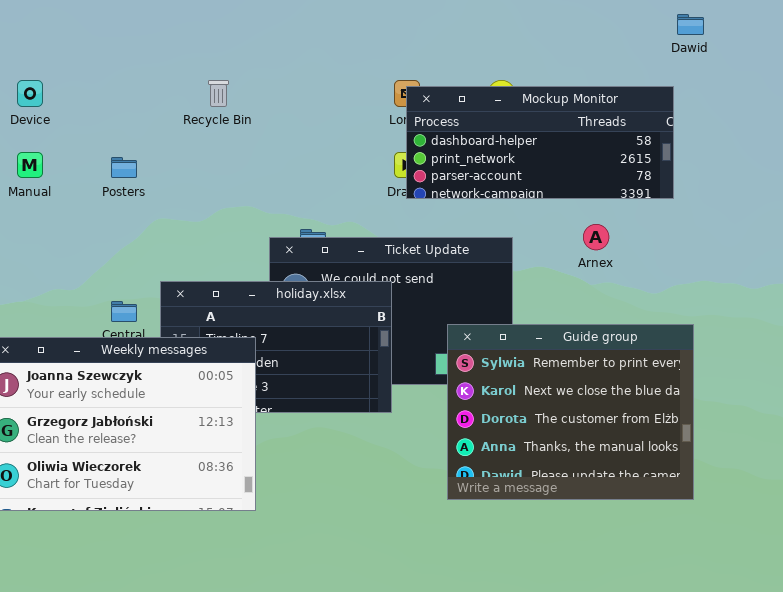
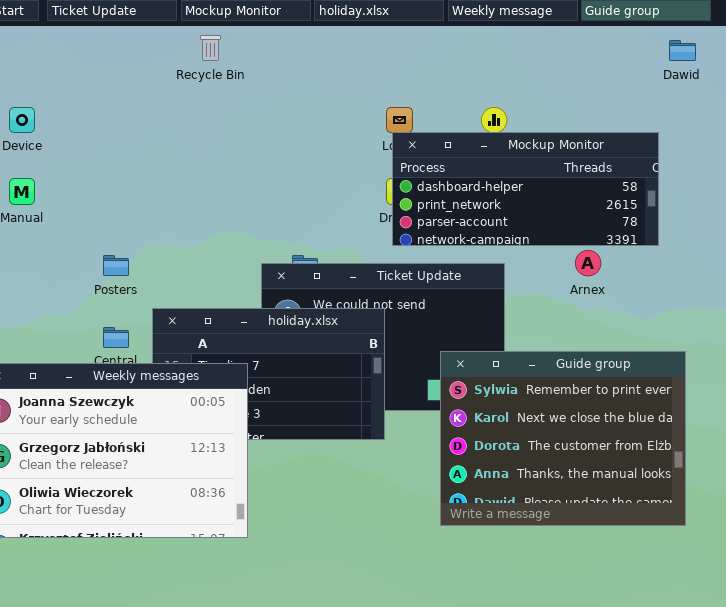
Recycle Bin: [208,80,229,107] -> [200,35,221,61], moved
Mockup Monitor: [406,86,674,199] -> [392,132,659,246], moved
Posters: [111,157,137,178] -> [103,255,129,276], moved

